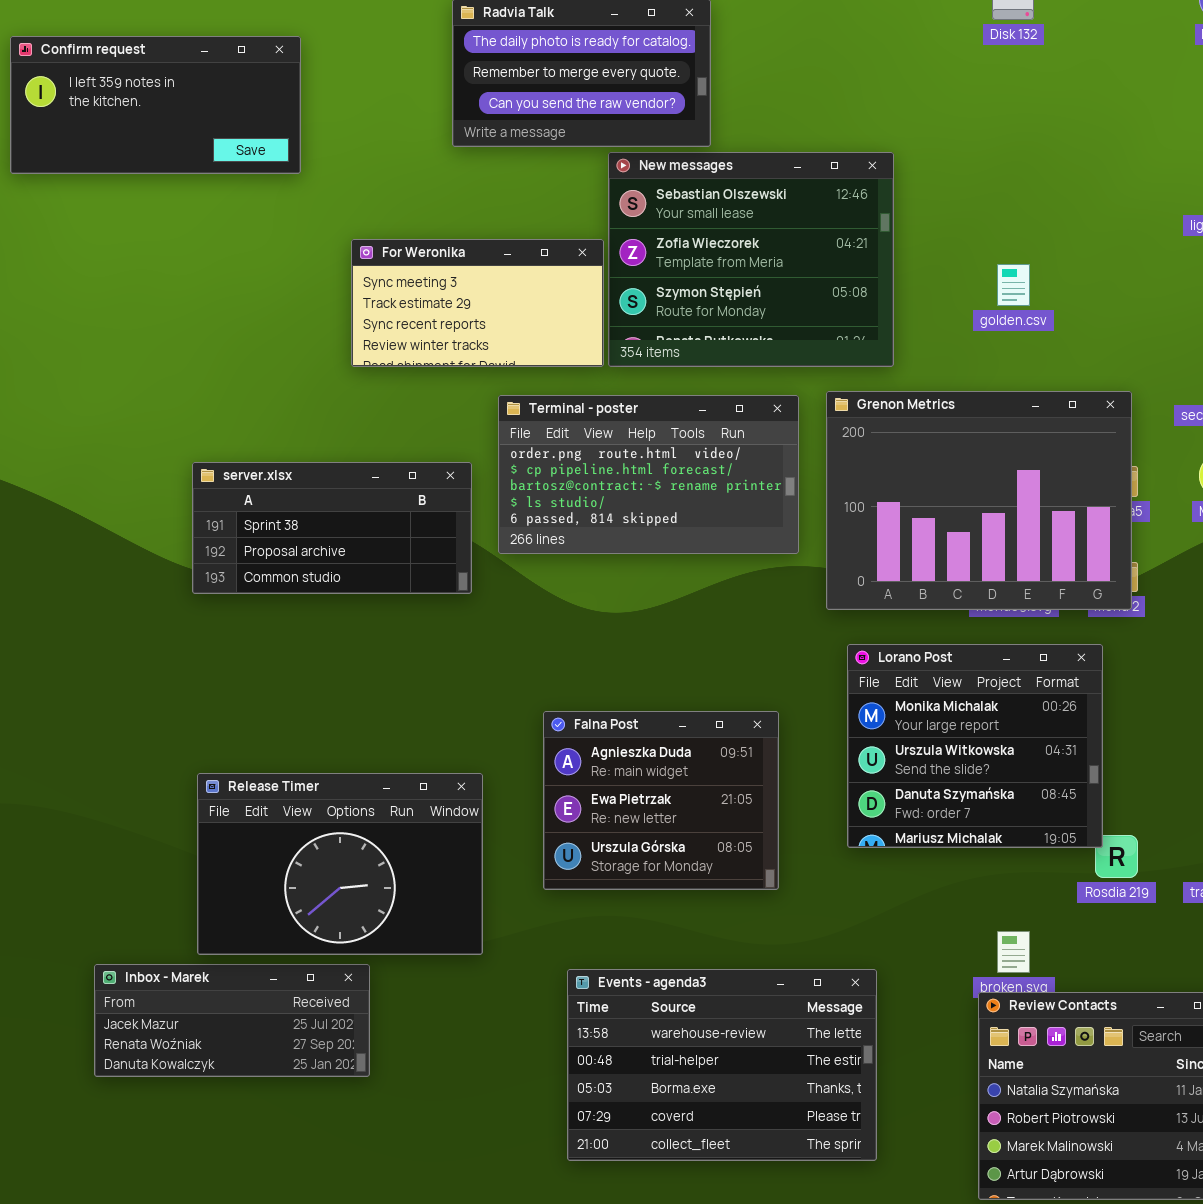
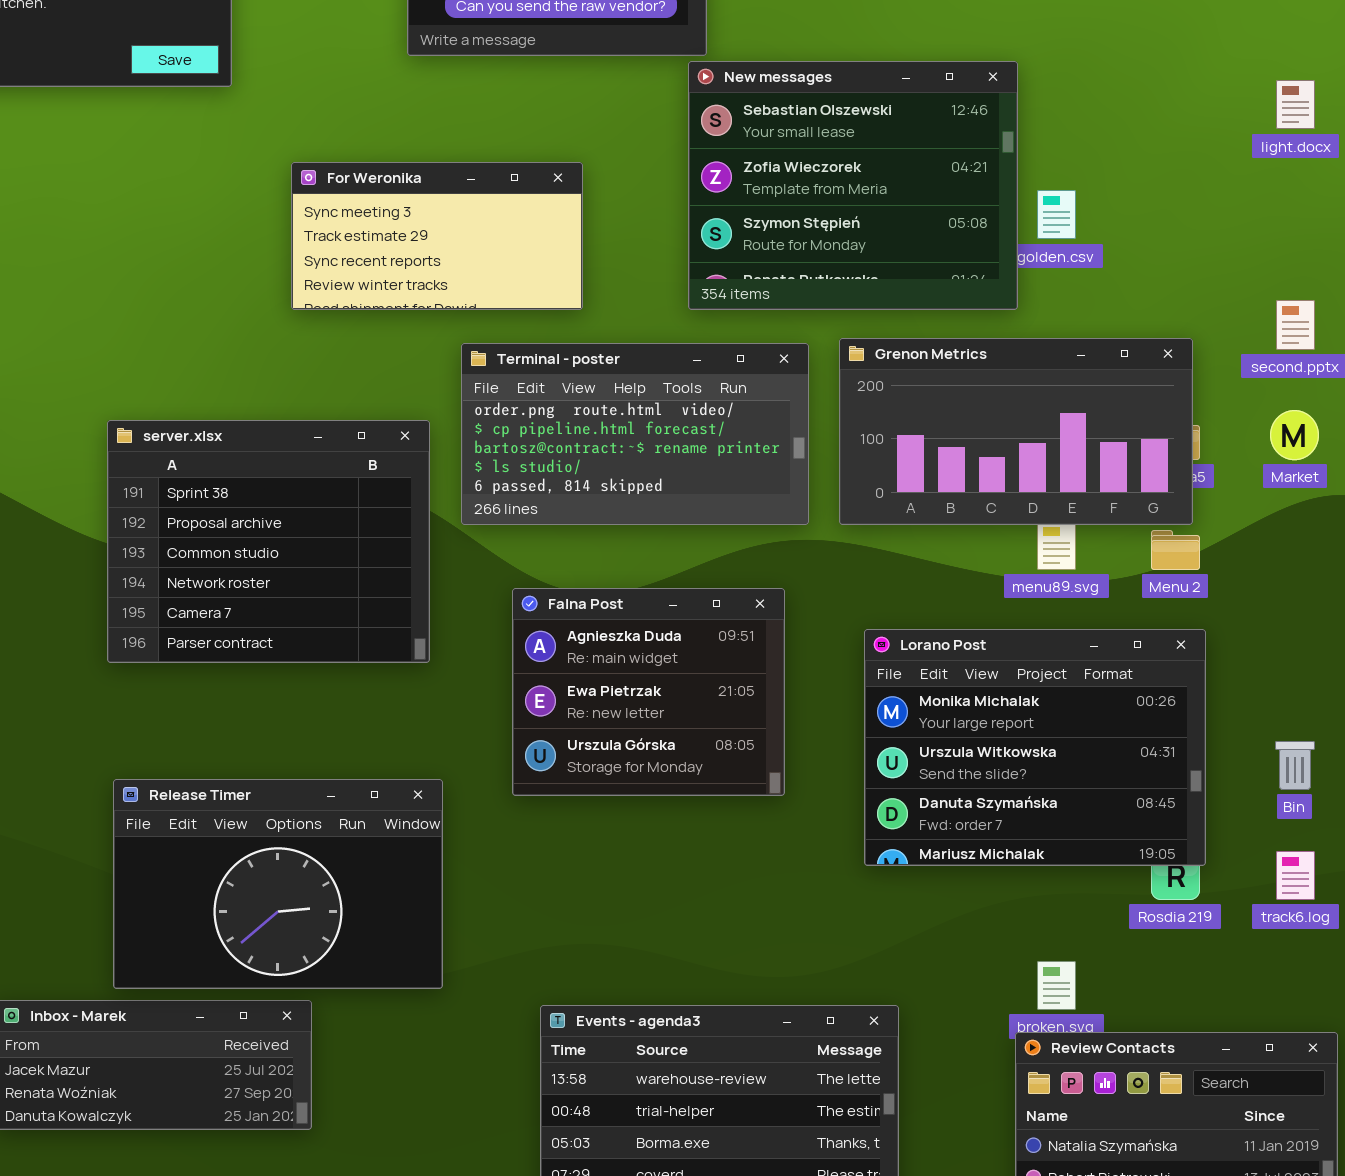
New messages: [608,152,894,367] -> [688,61,1018,310], moved
Grenon Metrics: [826,391,1132,610] -> [839,338,1193,525], resized
server.xlsx: [192,462,472,594] -> [107,420,430,663], resized
Lorano Post: [847,644,1103,848] -> [864,629,1206,866], resized
Falna Post: [543,711,779,890] -> [512,588,785,796], moved

